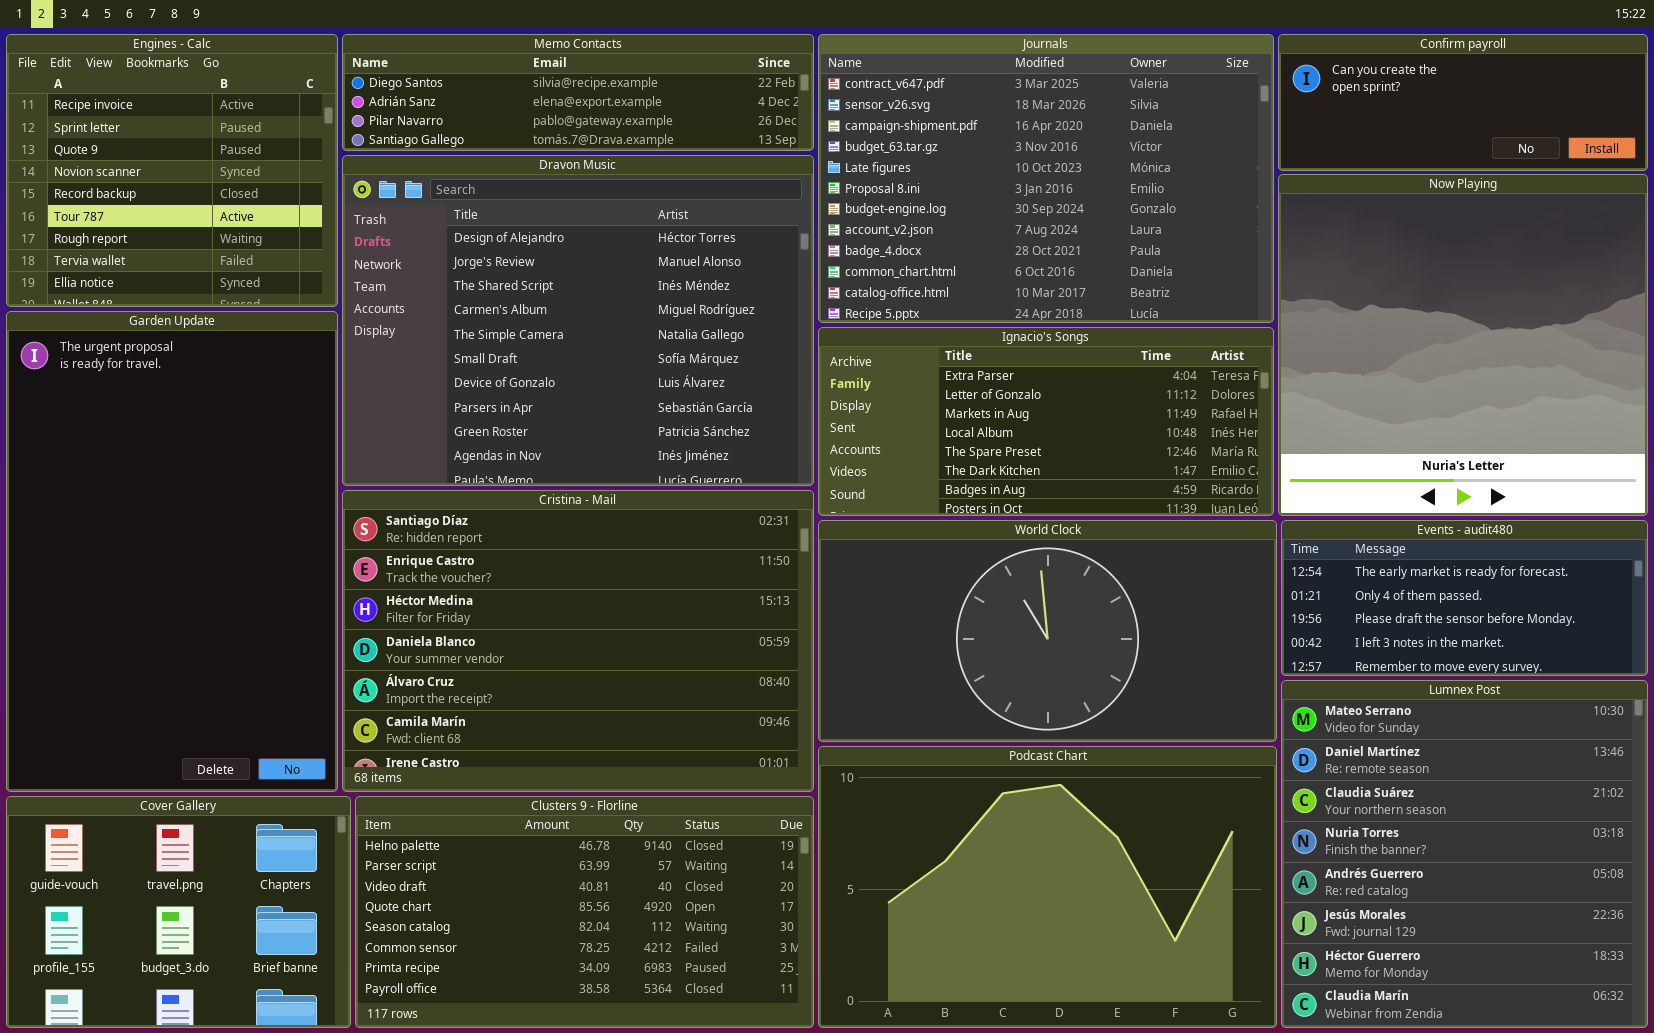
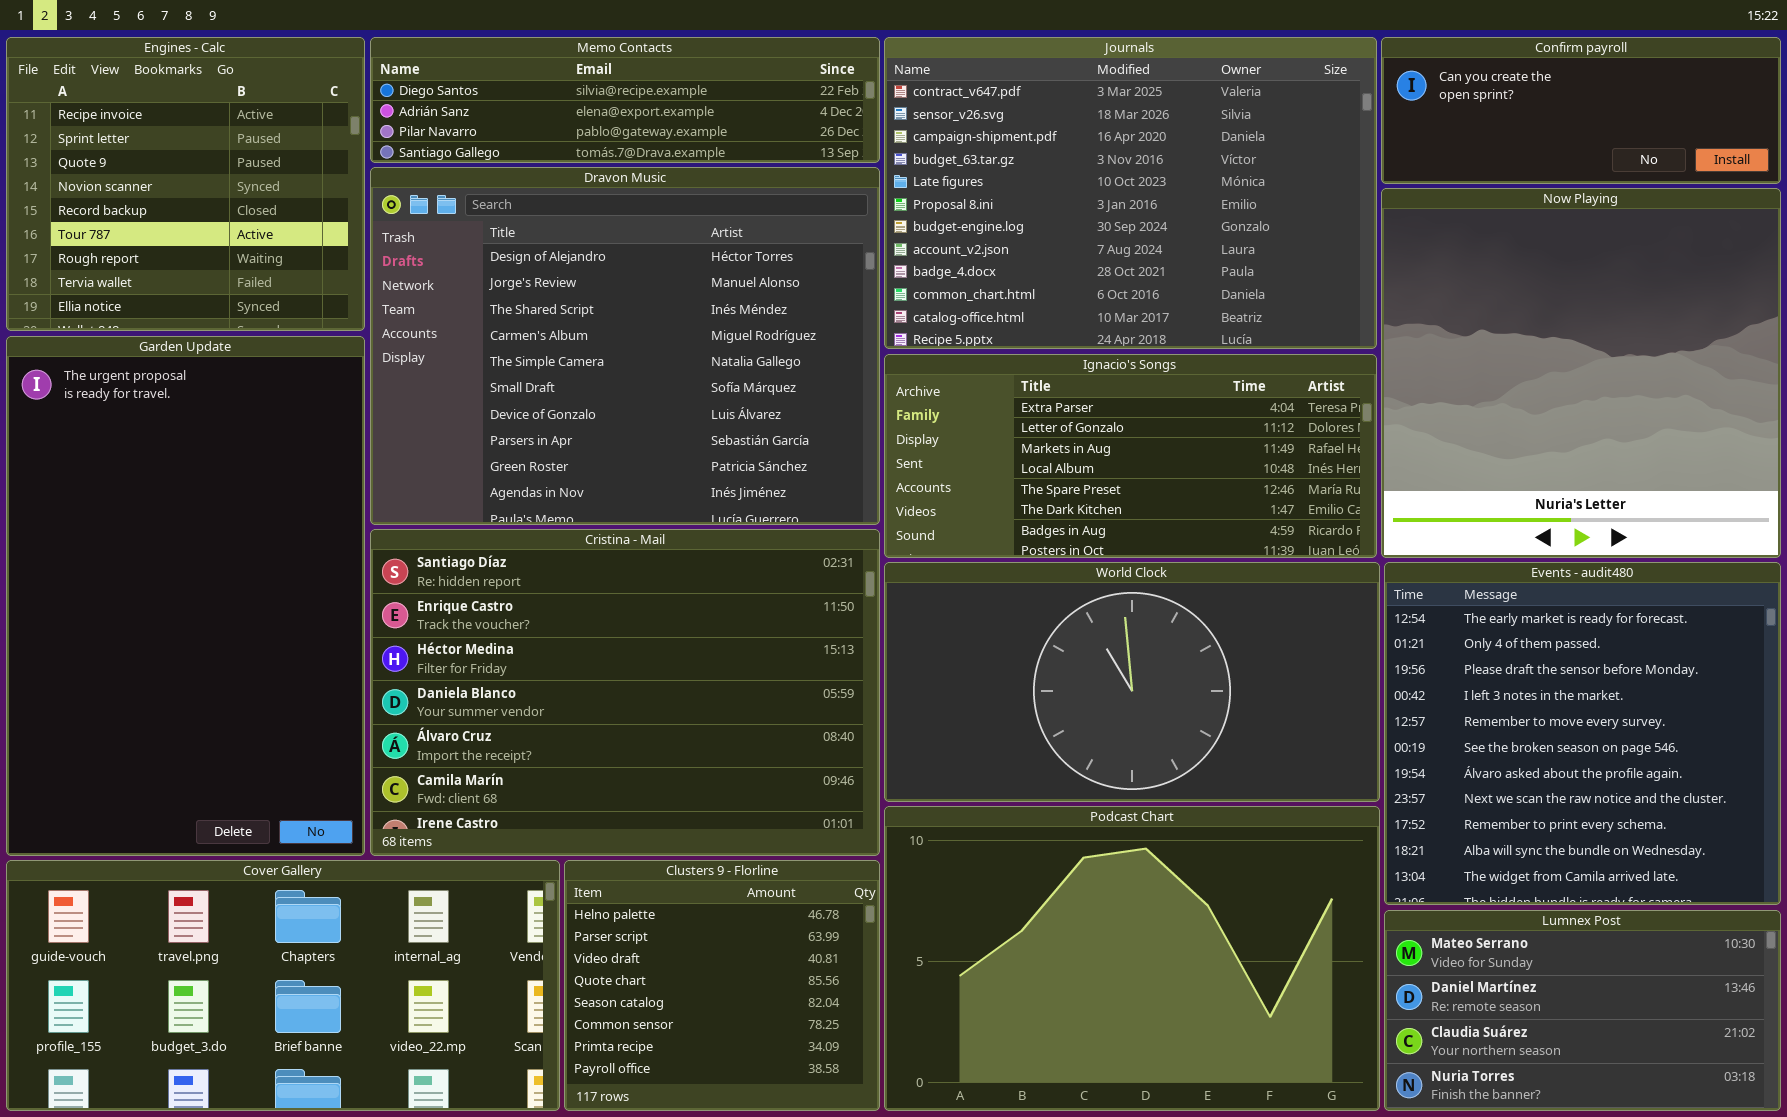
Events - audit480: [1281,520,1648,676] -> [1384,562,1781,905], resized
Lumnex Post: [1281,680,1648,1028] -> [1384,910,1781,1111], resized
Cover Gallery: [6,796,351,1028] -> [6,860,560,1111], resized
Clusters 9 - Florline: [355,796,814,1028] -> [564,860,880,1111], resized

